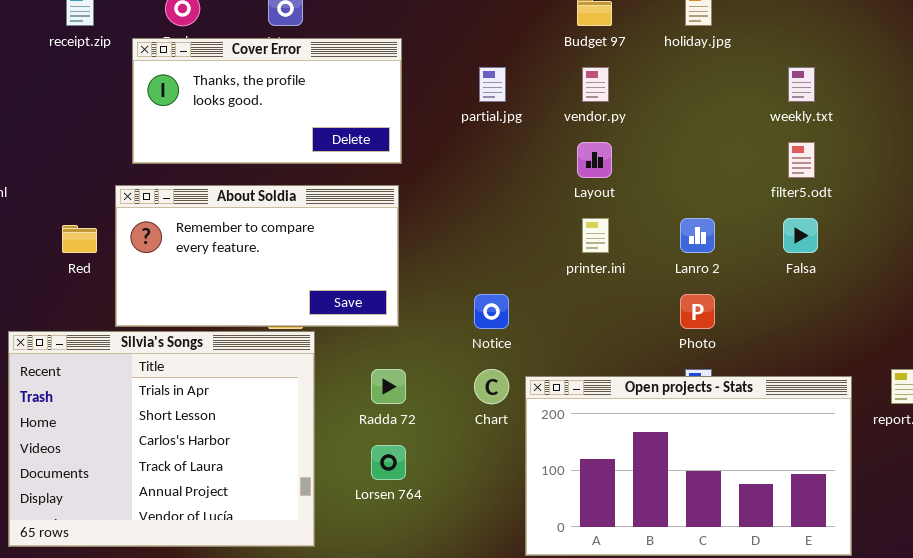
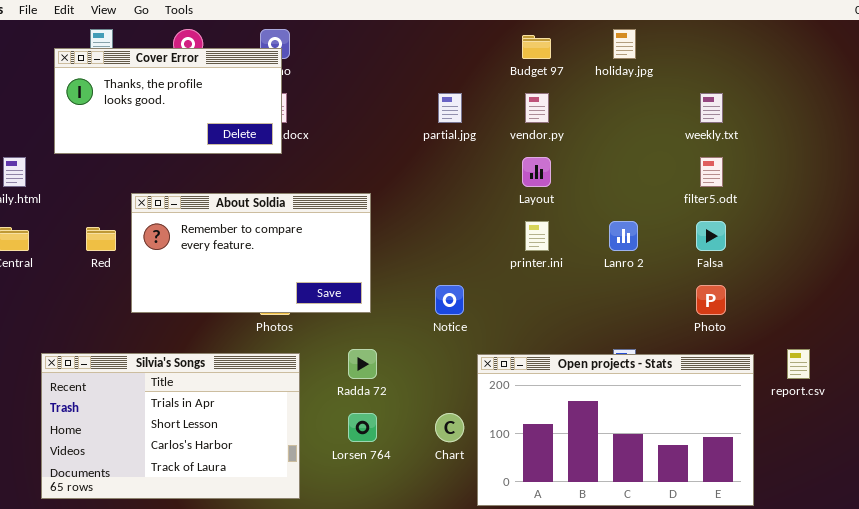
Cover Error: [132,38,402,164] -> [54,48,282,154], moved
Photo: [680,294,715,329] -> [696,285,726,315], moved
Silvia's Songs: [8,331,315,547] -> [41,353,300,499], resized
Chart: [474,369,509,404] -> [435,413,464,442], moved

